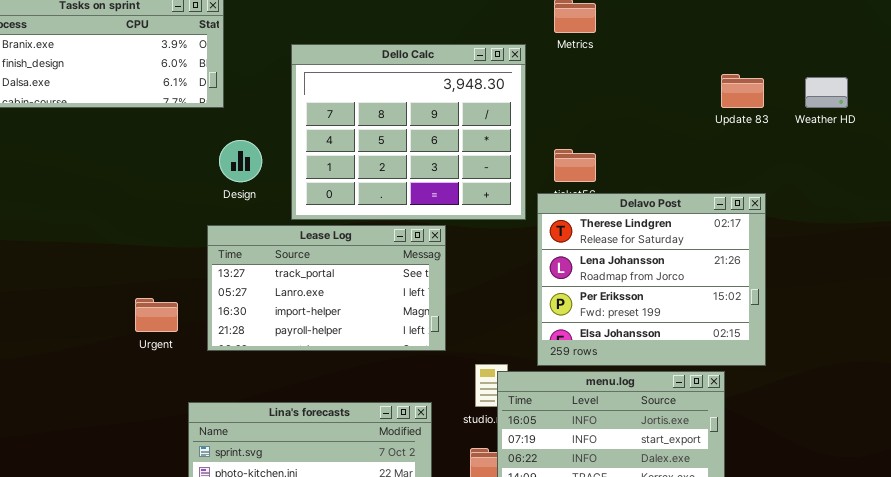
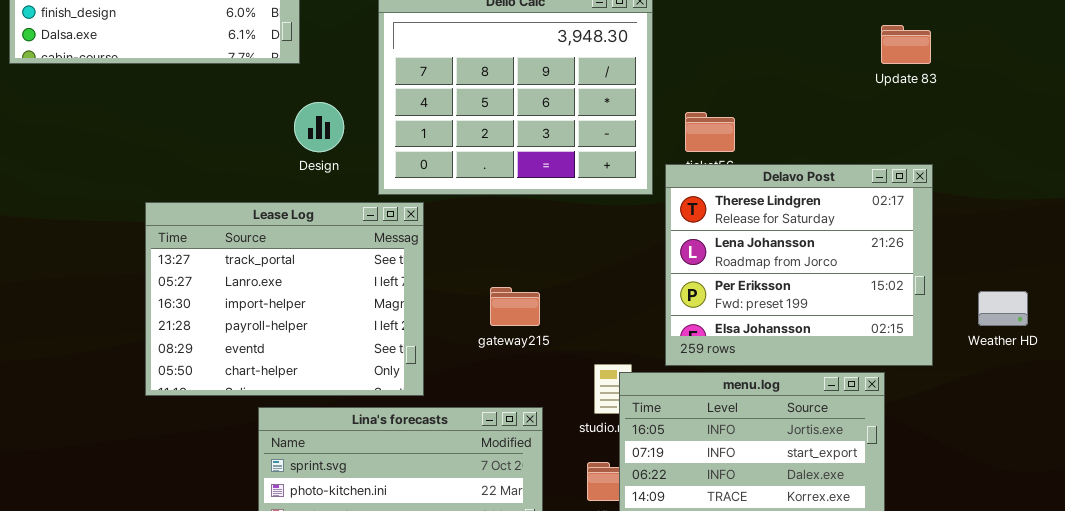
Weather HD: [805,77,848,108] -> [978,291,1028,326], moved
Lease Log: [207,225,446,351] -> [145,202,424,396], moved, resized

